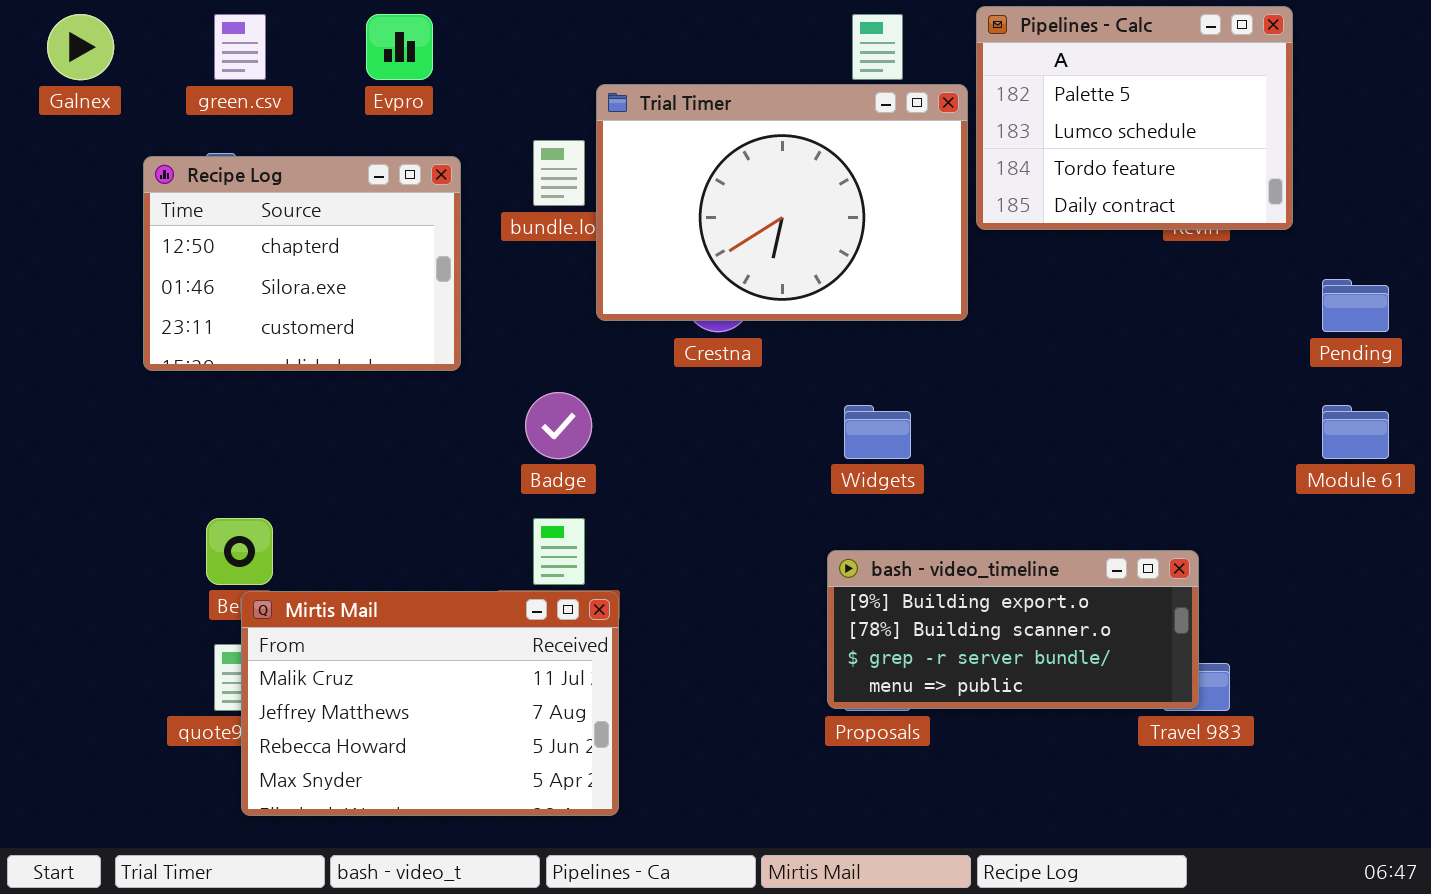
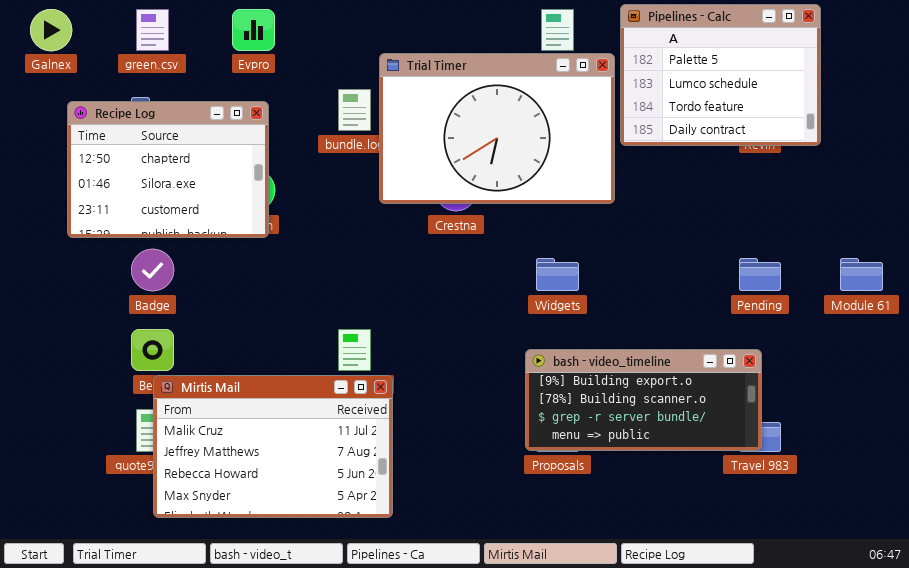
Recipe Log: [143,156,461,371] -> [67,101,269,238], moved
Pending: [1322,279,1389,332] -> [739,258,781,291], moved
Badge: [525,392,592,459] -> [131,249,174,291], moved

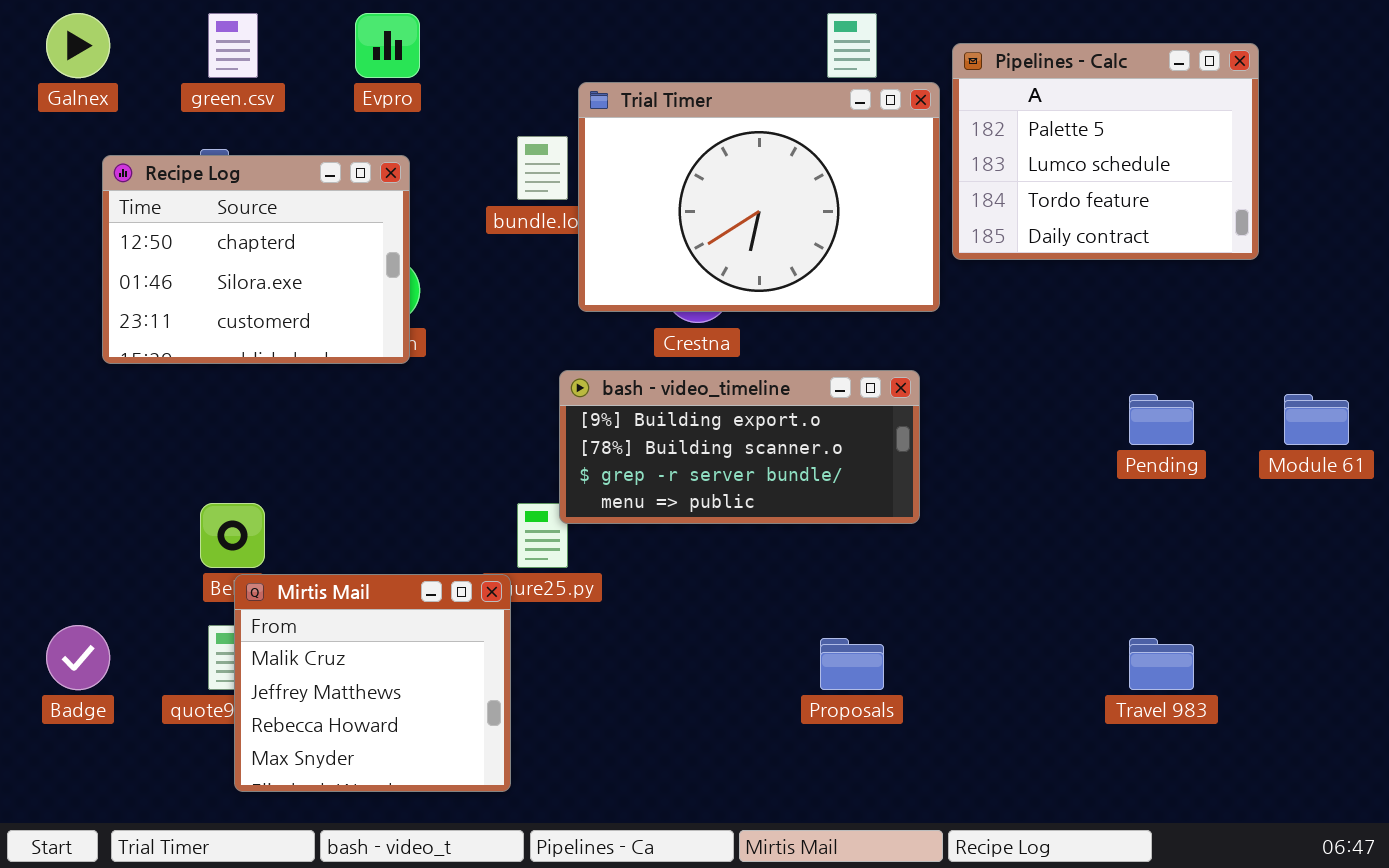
Pipelines - Calc: [620,4,821,146] -> [952,43,1259,260], moved
Badge: [131,249,174,291] -> [46,625,110,690], moved
bash - video_timeline: [525,349,762,451] -> [559,370,920,524], moved
Mirtis Mail: [153,375,393,518] -> [234,574,511,792], resized

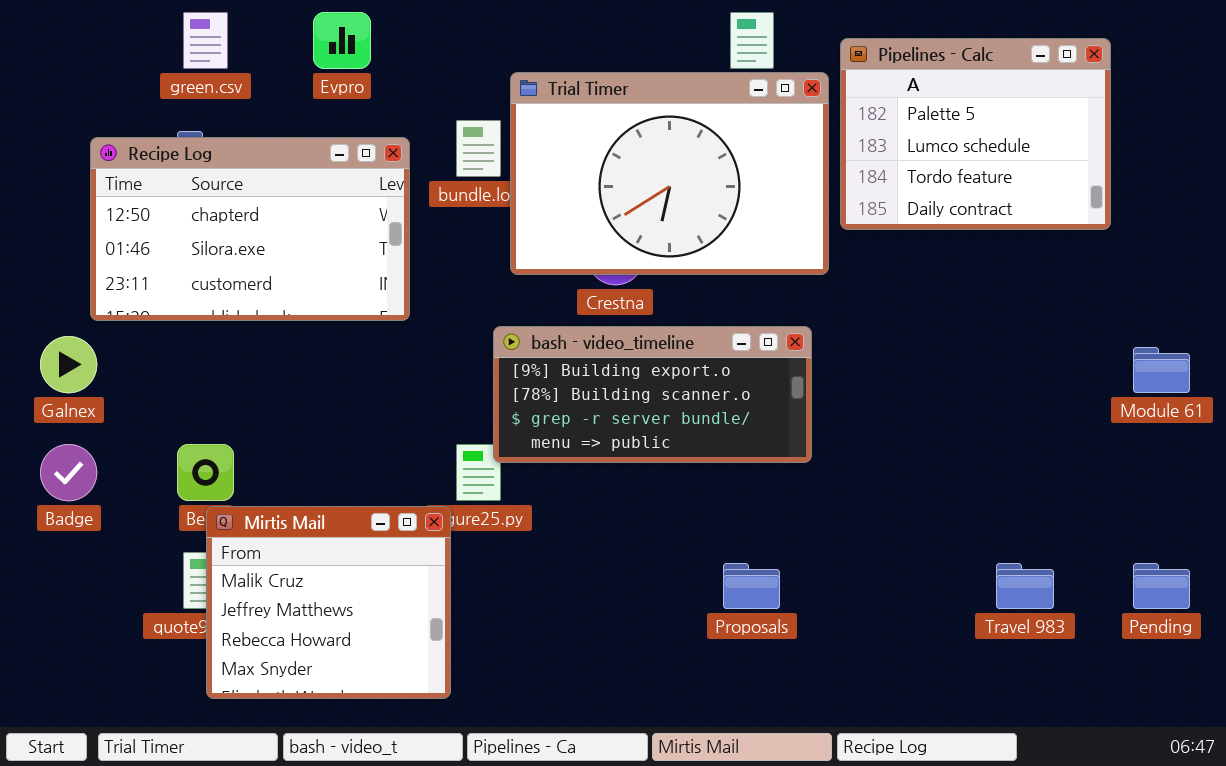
Galnex: [46,13,110,78] -> [40,336,97,393], moved
Recipe Log: [102,155,410,364] -> [90,137,410,321], resized
Pending: [1129,394,1194,445] -> [1133,563,1190,609], moved
Badge: [46,625,110,690] -> [40,444,97,501], moved

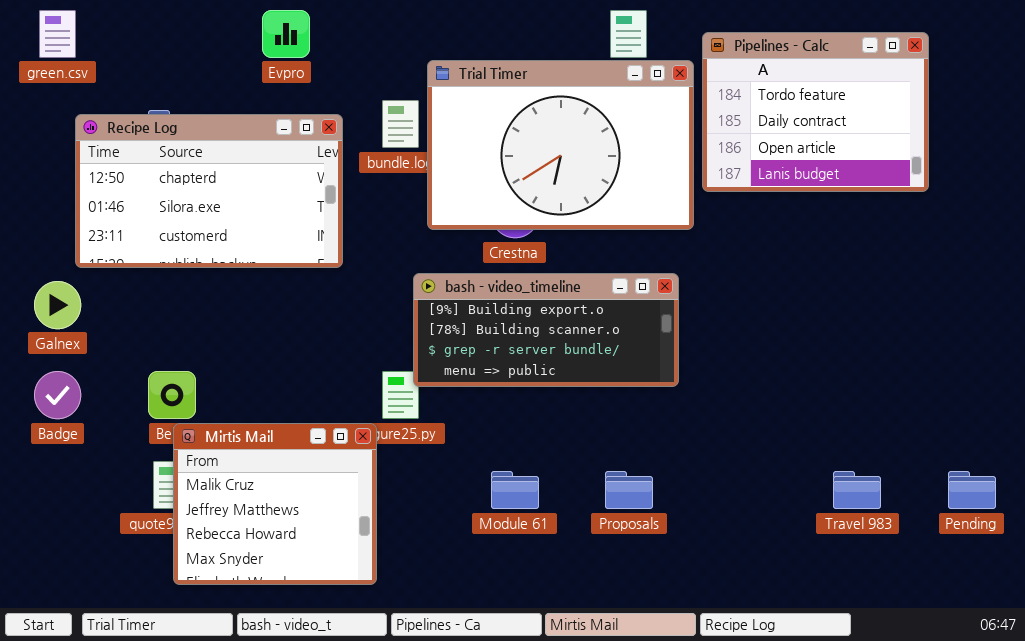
green.csv: [183,12,228,69] -> [39,10,76,58], moved
Pipelines - Calc: [840,38,1111,230] -> [702,32,929,192], scrolled down 2 rows
Module 61: [1133,347,1190,393] -> [491,471,539,509], moved

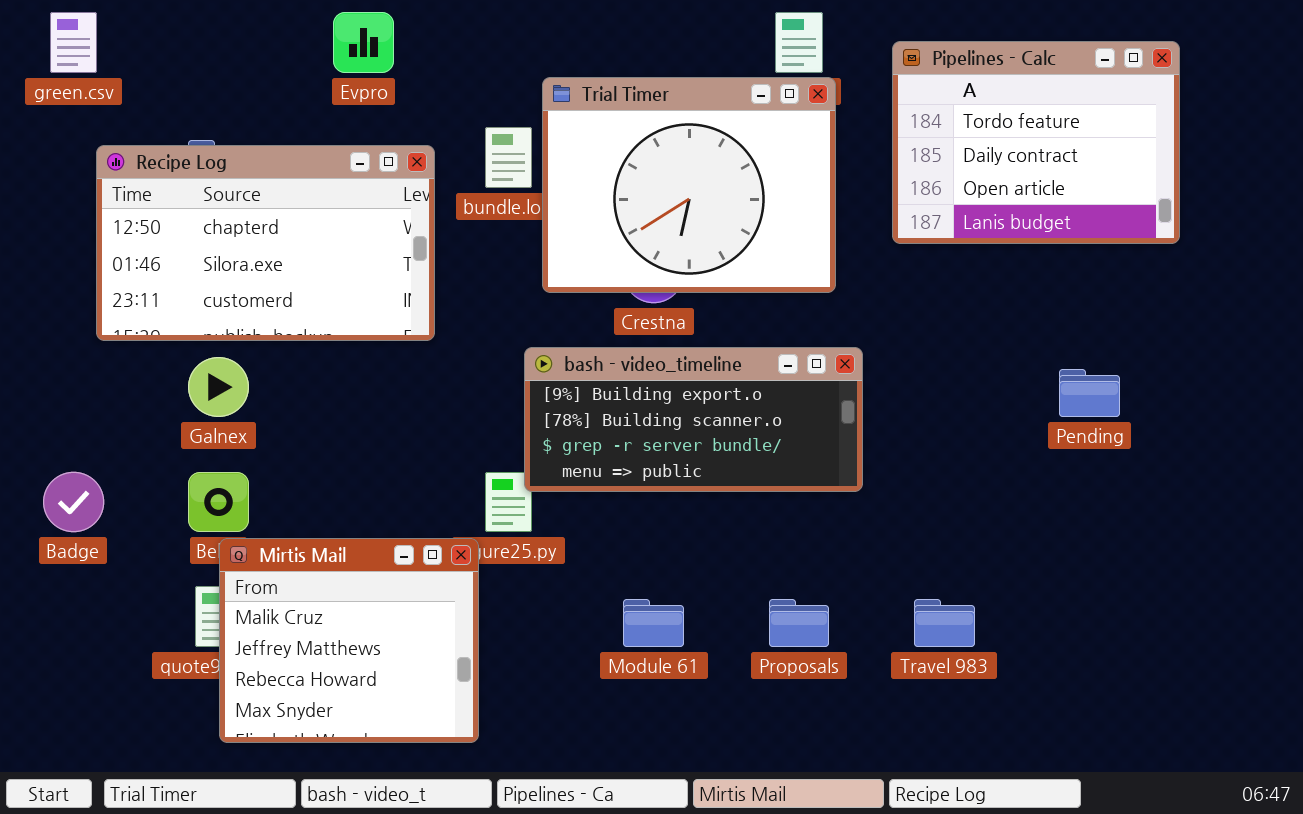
Trial Timer: [427,60,694,230] -> [542,77,836,293], resized
Galnex: [34,281,81,329] -> [188,357,249,417], moved
Travel 983: [833,471,881,509] -> [914,599,975,647], moved
Pending: [948,471,996,509] -> [1059,369,1120,417], moved

